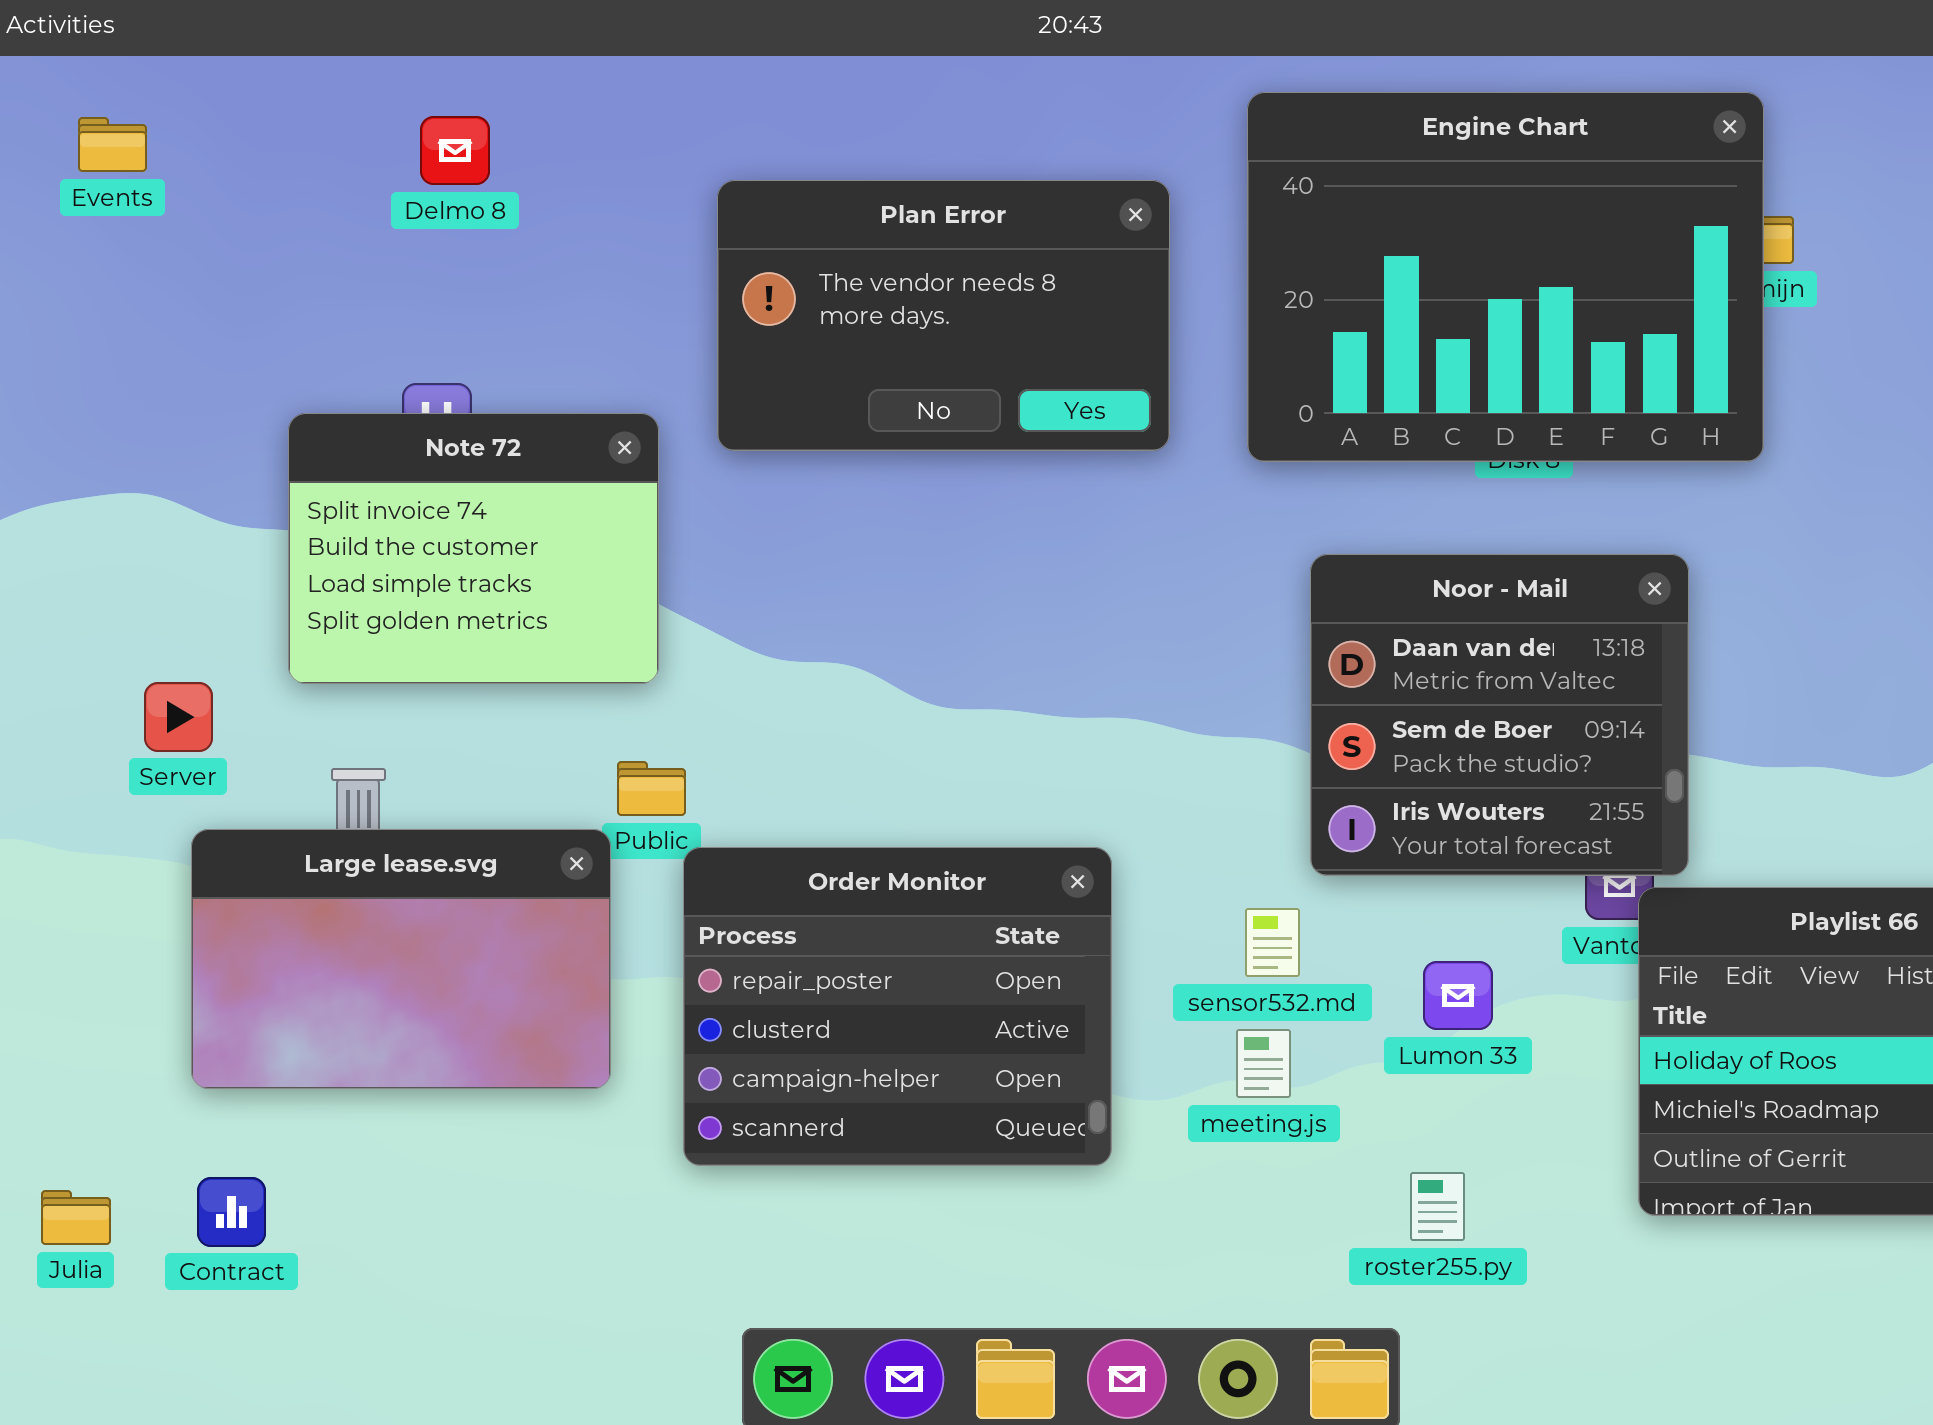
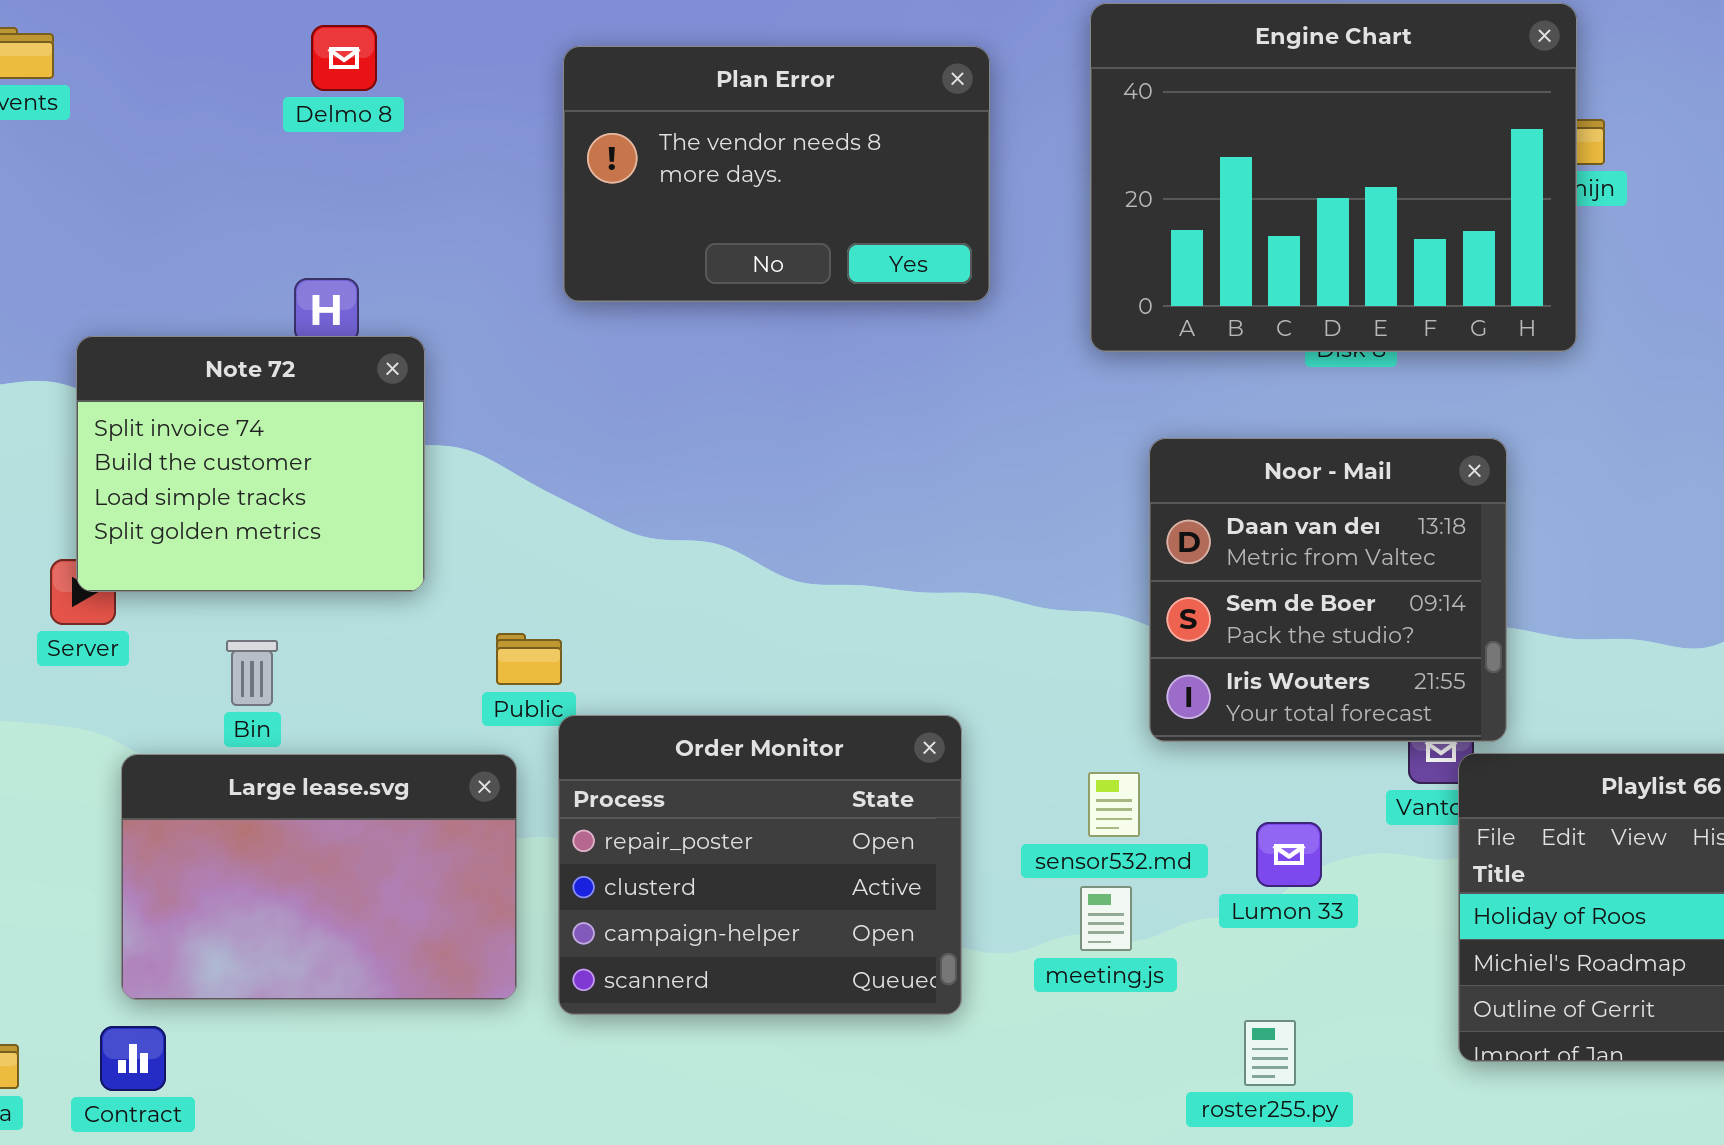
Plan Error: [717,180,1170,451] -> [563,46,990,302], moved
Note 72: [288,413,659,684] -> [76,336,425,592], moved
Large lease.svg: [191,829,611,1089] -> [121,754,517,1000], moved

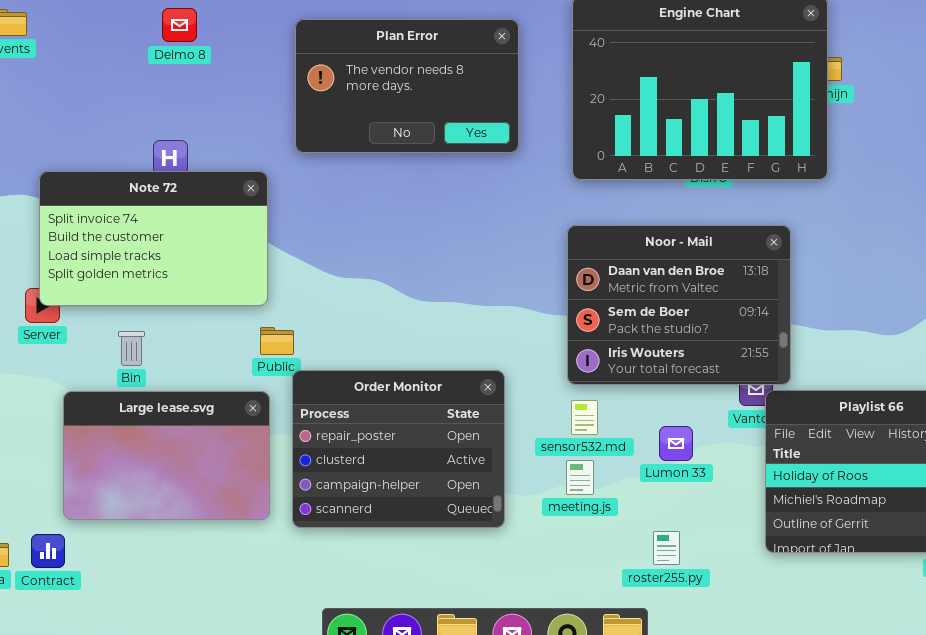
Note 72: [76,336,425,592] -> [39,171,268,306], resized
Noor - Mail: [1149,438,1507,742] -> [567,225,791,385], resized
Contract: [100,1026,166,1091] -> [31,534,65,568], moved

